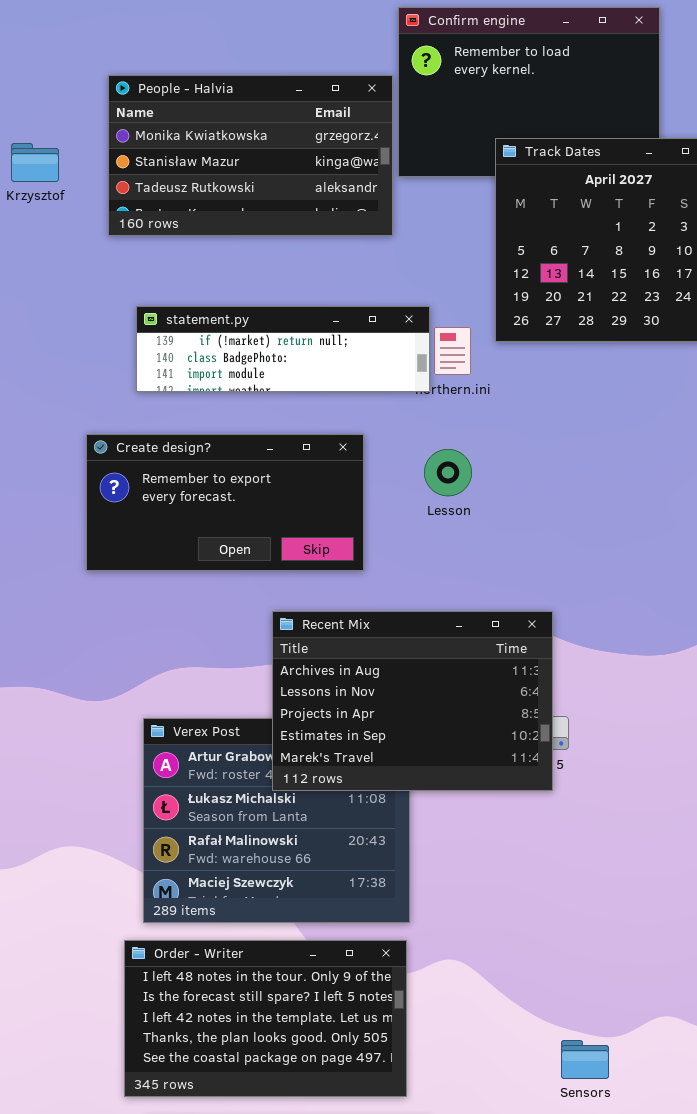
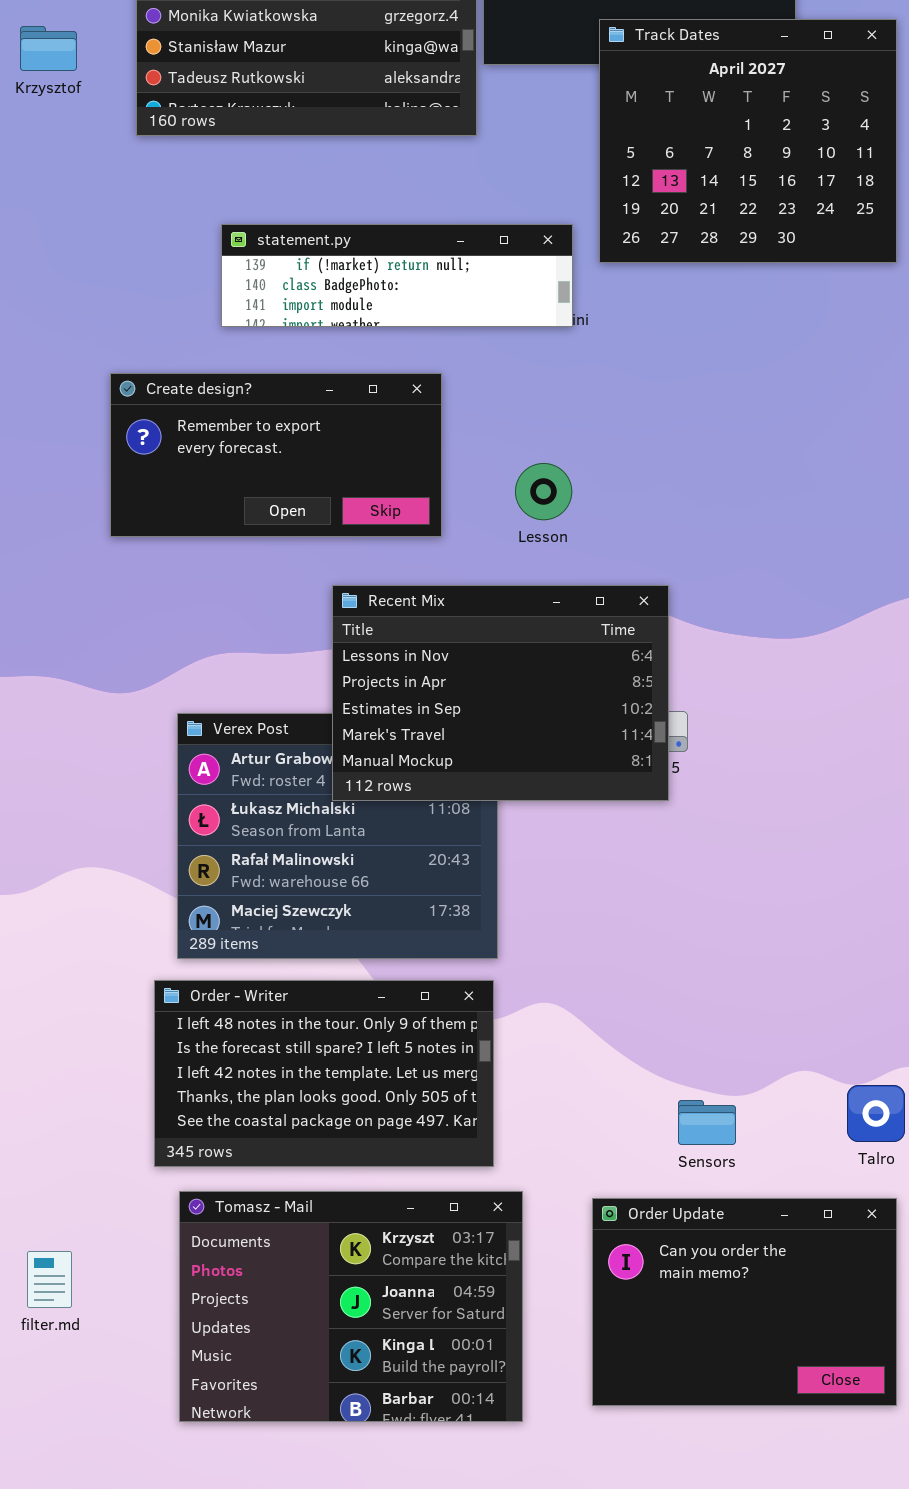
statement.py: [136,306,430,392] -> [221,224,573,327], moved
Lesson: [424,449,472,496] -> [515,463,572,520], moved
Recent Mix: [272,611,553,791] -> [332,585,669,801], scrolled down 1 row

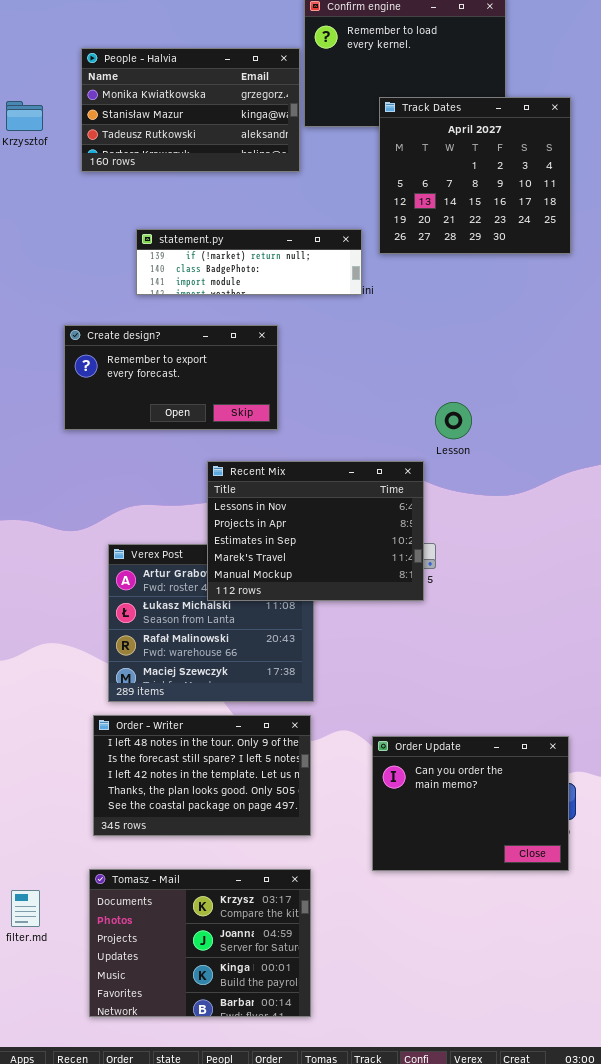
Lesson: [515,463,572,520] -> [435,402,472,439], moved
Tomasz - Mail: [179,1191,523,1422] -> [89,869,311,1017], moved
Order Update: [592,1198,897,1406] -> [372,736,569,871], moved

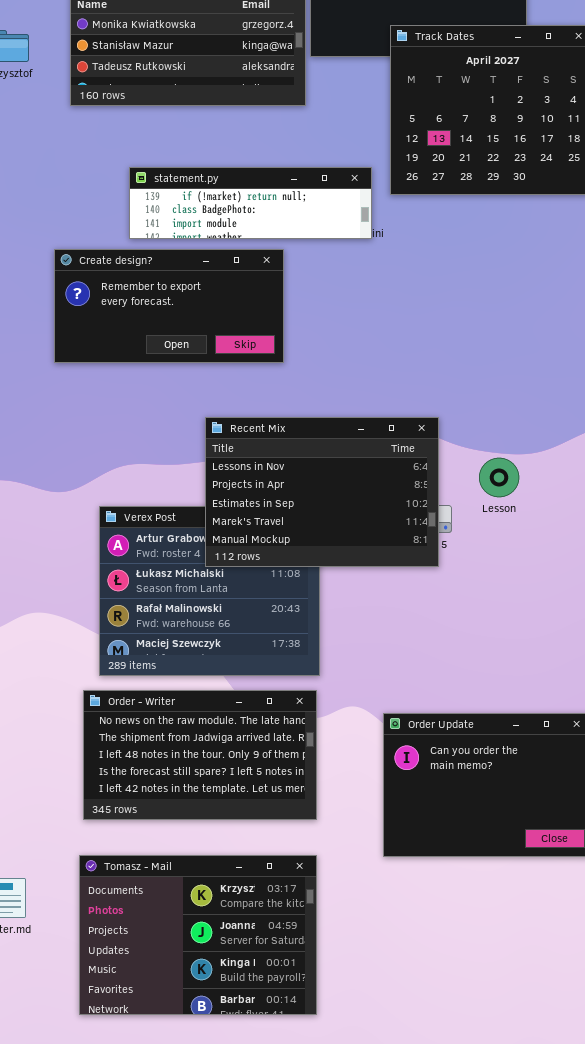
Create design?: [64,325,278,430] -> [54,249,284,363], moved
Lesson: [435,402,472,439] -> [479,458,519,497], moved
Order - Writer: [93,715,311,836] -> [83,690,317,820], scrolled up 2 rows

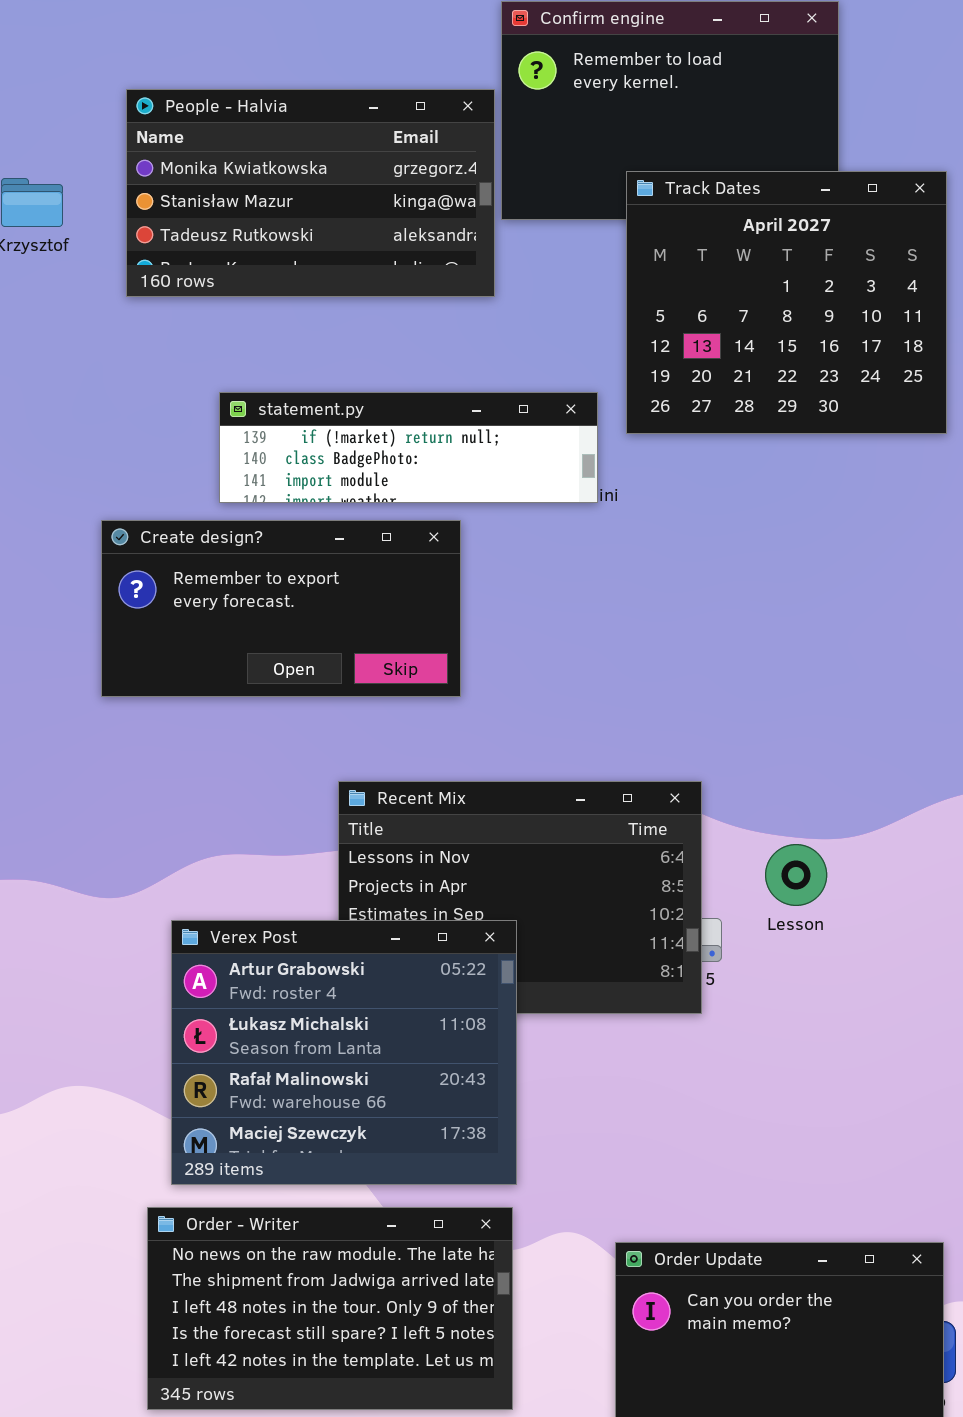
Verex Post: [99,506,320,676] -> [171,920,517,1185], raised

